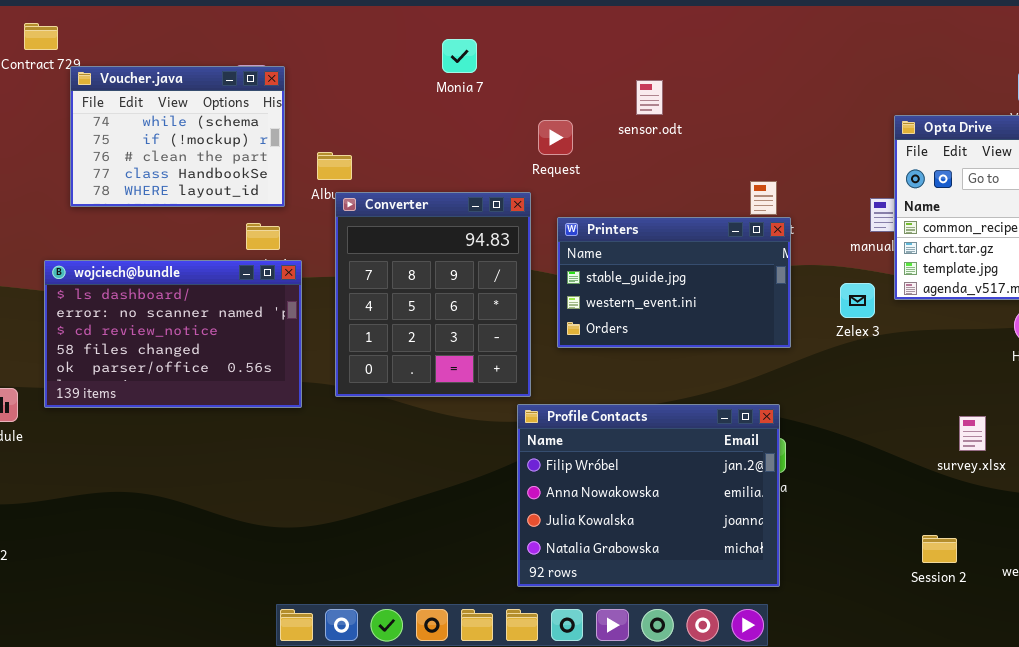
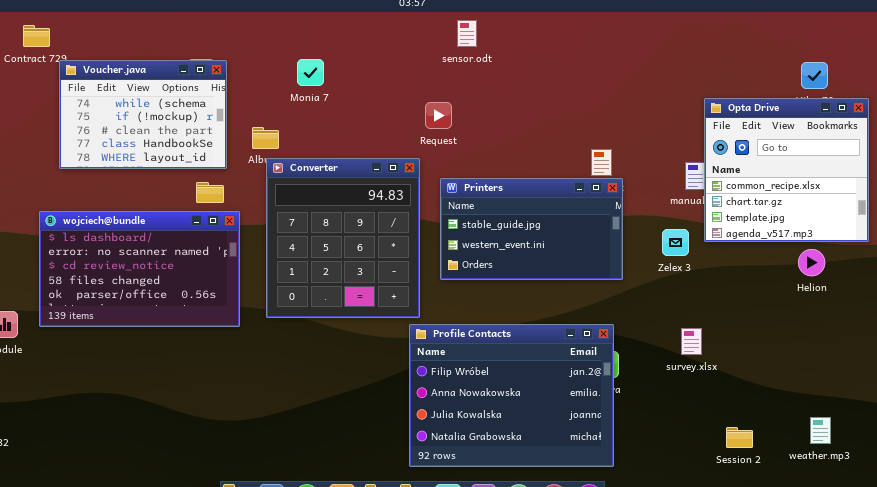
Monia 7: [442,39,477,73] -> [297,59,324,86], moved
sensor.odt: [636,80,663,115] -> [457,20,477,47], moved
survey.xlsx: [959,416,986,451] -> [681,328,702,355], moved

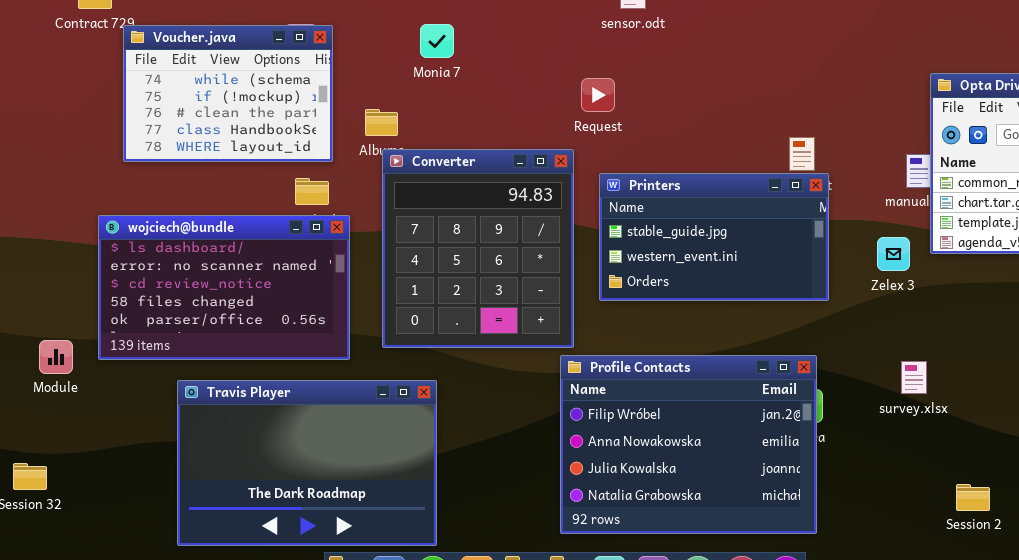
Travis Player: none -> [177,380,437,546], opened

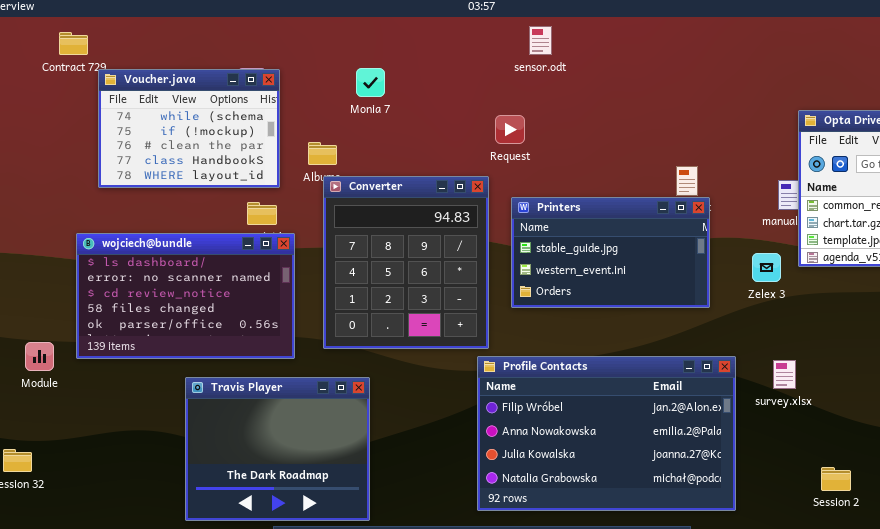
Profile Contacts: [560,355,817,534] -> [477,356,736,511], resized
Travis Player: [177,380,437,546] -> [185,377,370,521], resized

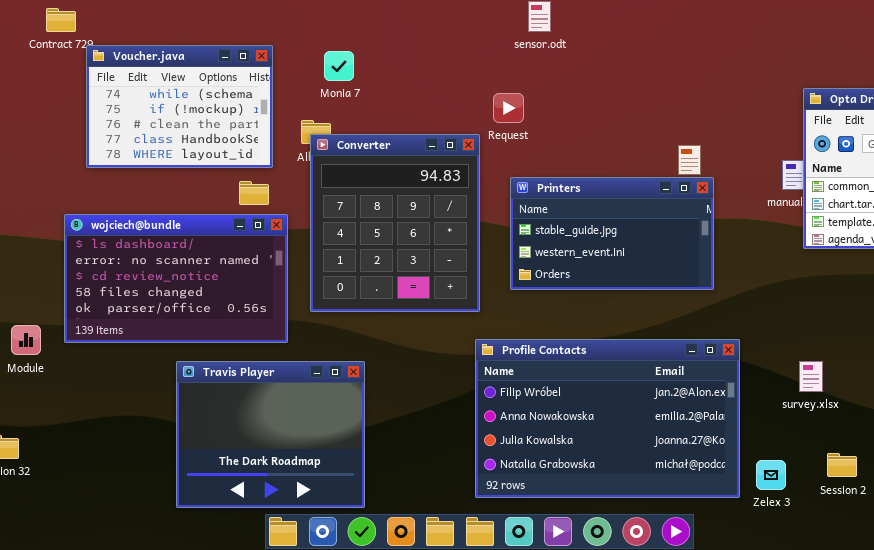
Monia 7: [356,68,385,97] -> [324,51,354,81], moved
Converter: [323,176,489,349] -> [310,134,480,312], moved
Zelex 3: [752,253,781,282] -> [756,460,786,490], moved
survey.xlsx: [773,360,796,389] -> [799,361,823,392], moved

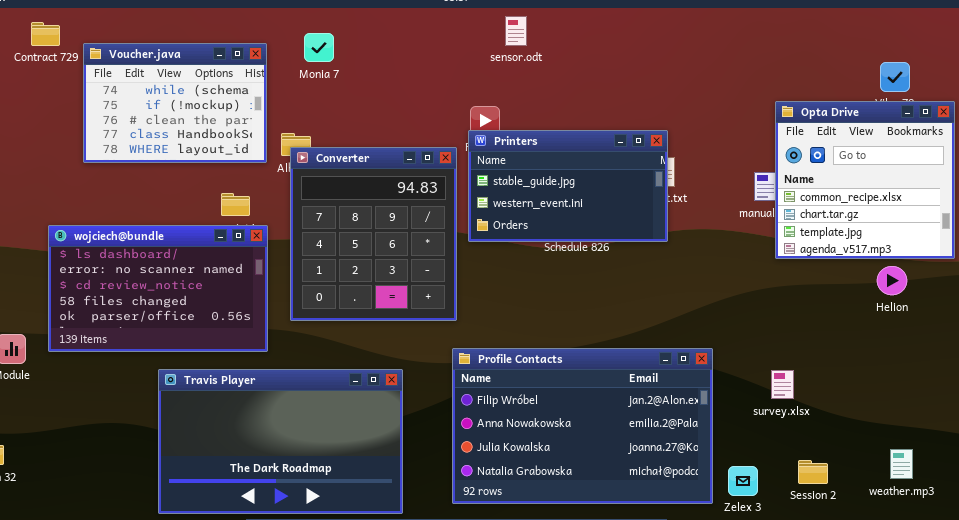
Voucher.java: [86,45,273,168] -> [83,43,267,163], moved
Monia 7: [324,51,354,81] -> [304,33,334,62], moved
Printers: [510,177,714,290] -> [468,130,668,242], moved
Travis Player: [176,361,365,508] -> [158,369,403,514], resized

